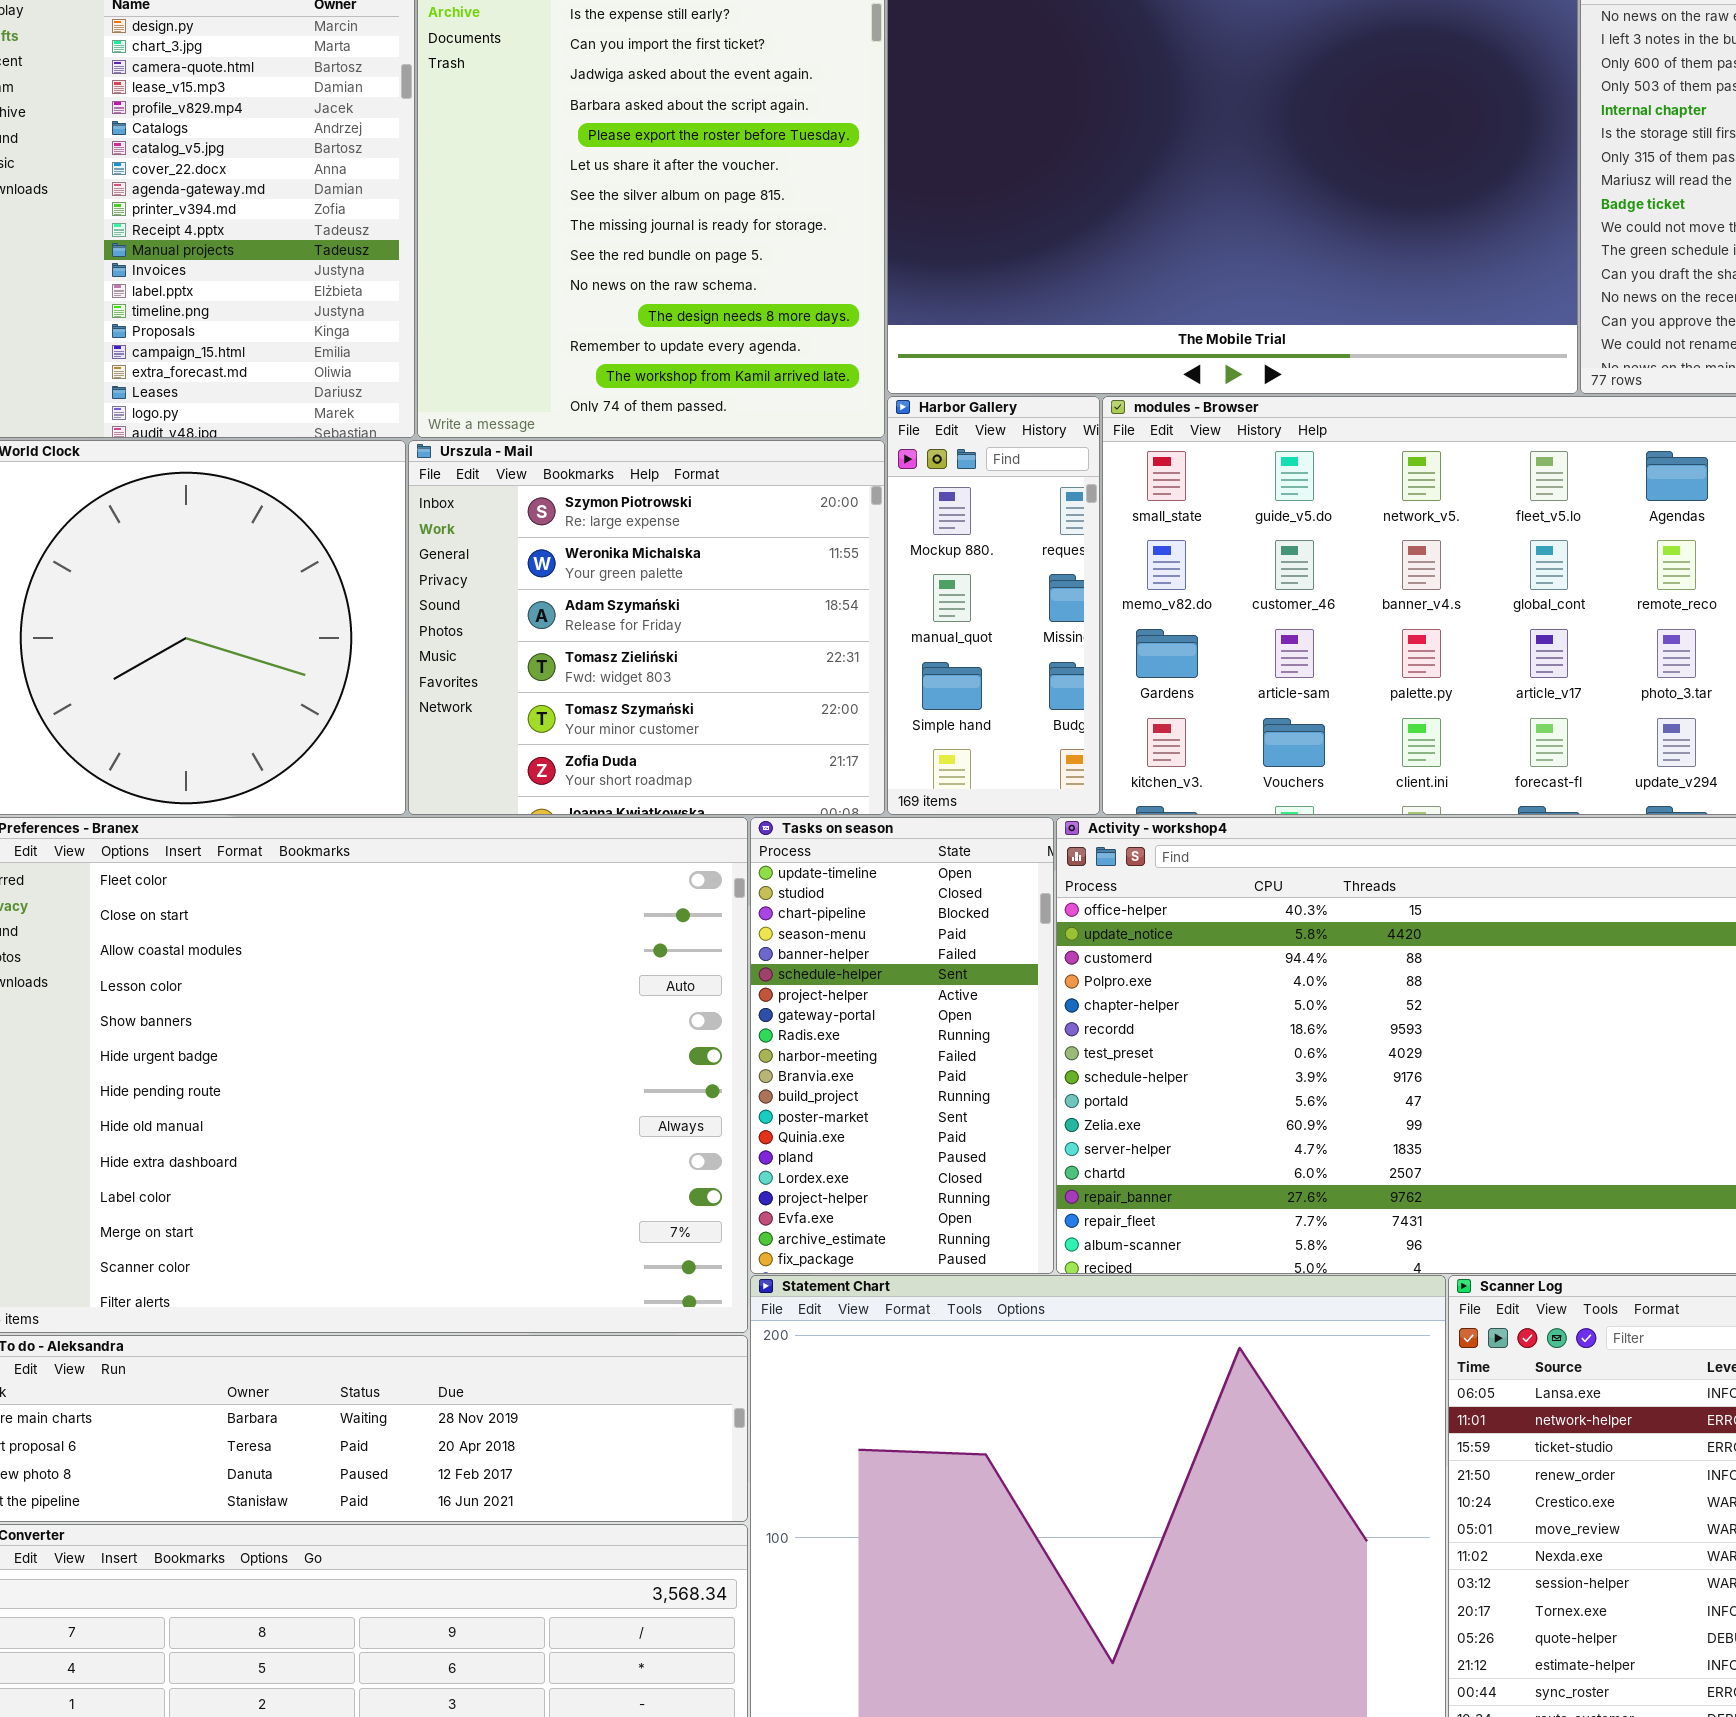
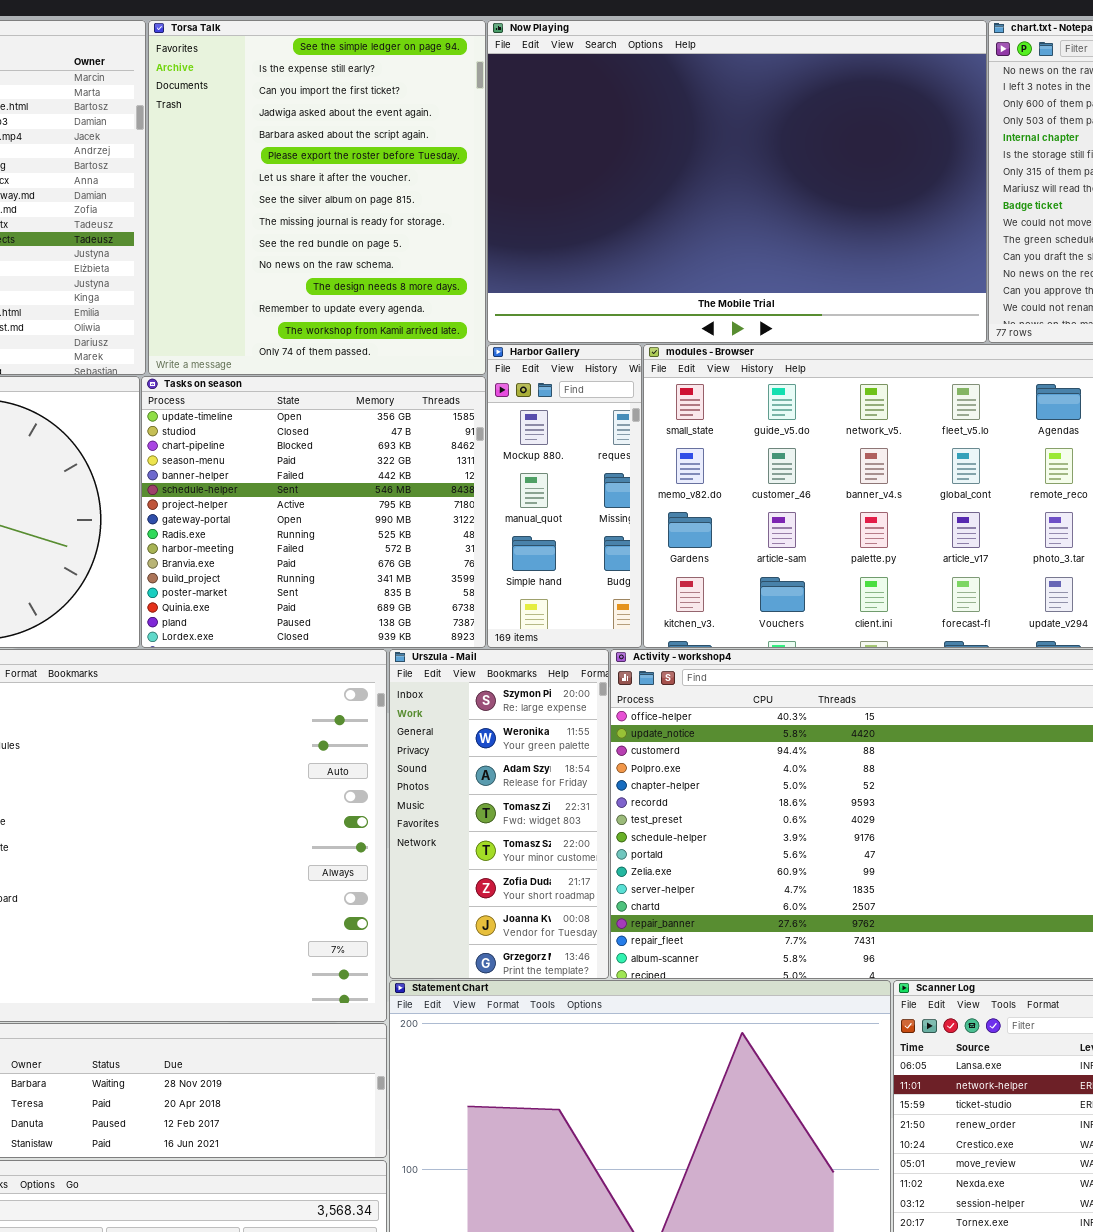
Urszula - Mail: [408,440,885,815] -> [389,649,609,979], moved, resized
Tasks on season: [750,817,1054,1274] -> [141,376,486,648], moved, resized

